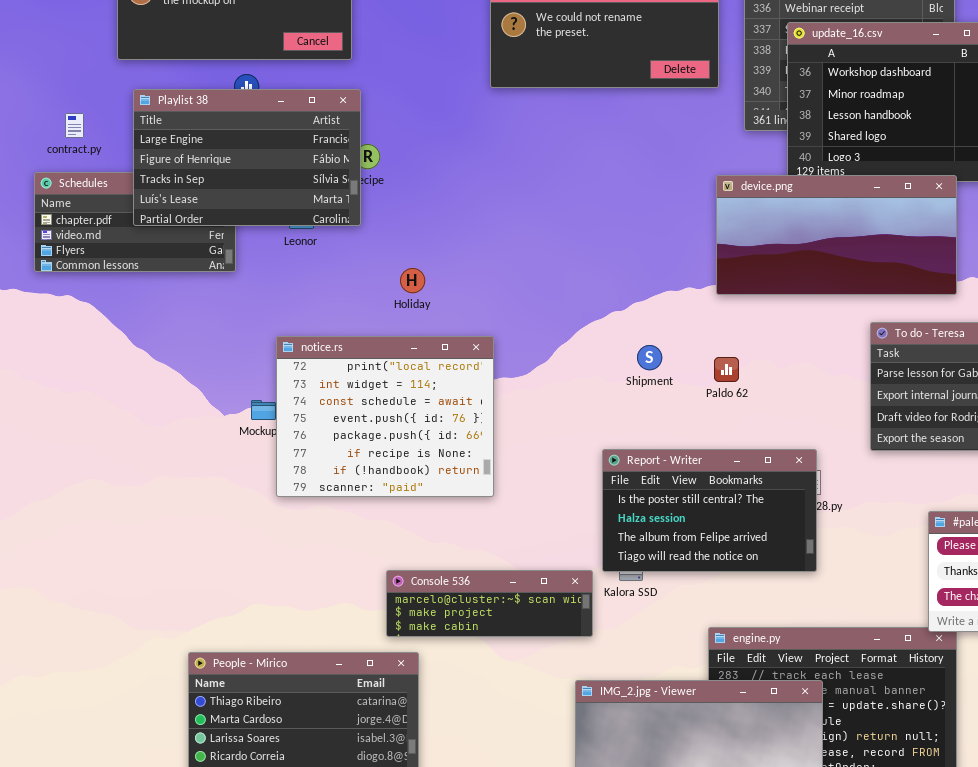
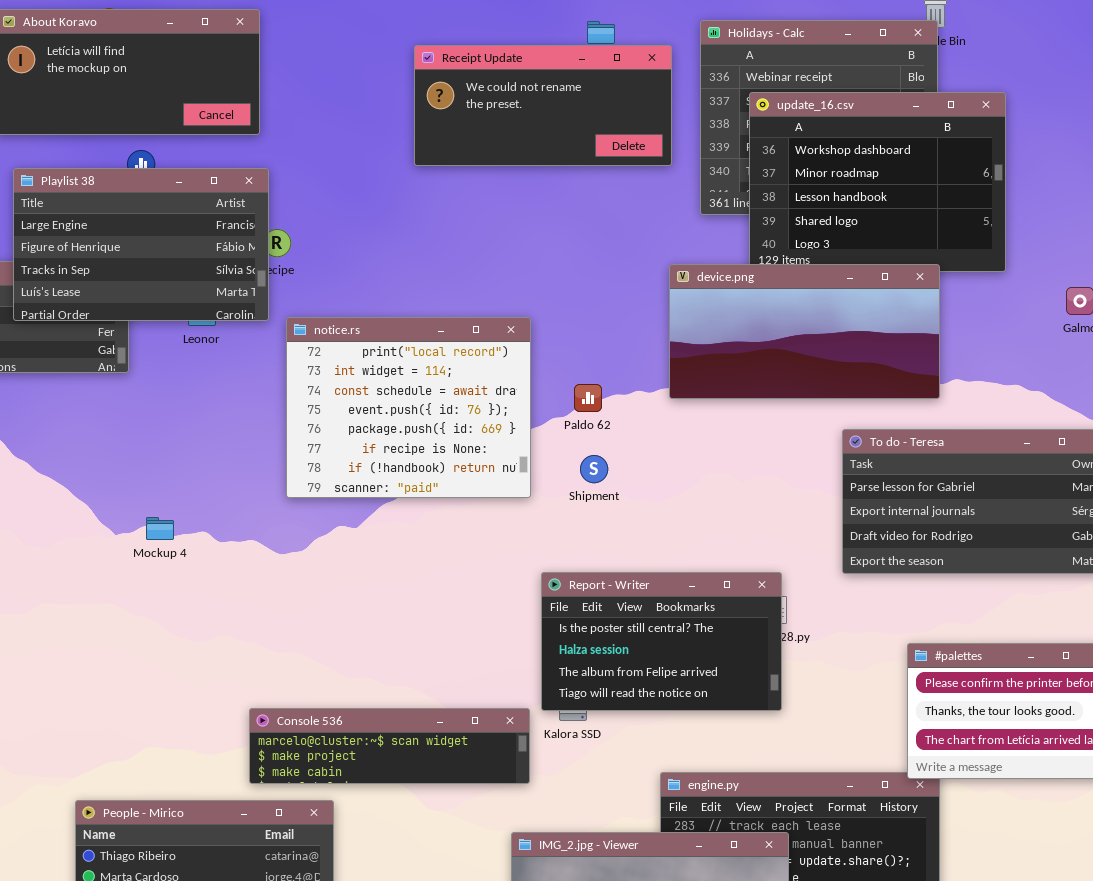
notice.rs: [276,336,494,497] -> [286,317,531,498], moved
Paldo 62: [714,357,739,382] -> [574,384,602,412], moved
Console 536: [386,570,593,637] -> [249,708,530,784], resized

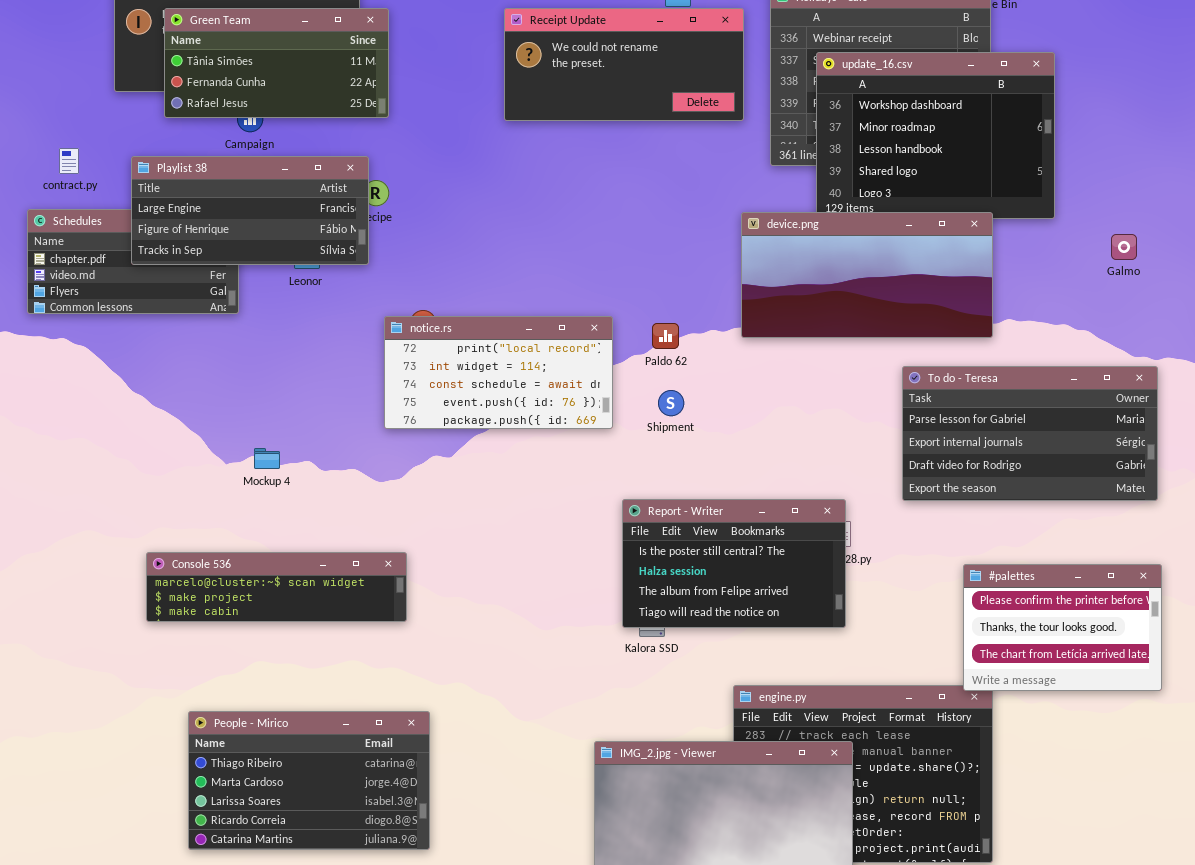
Green Team: none -> [164,8,389,118], opened
Playlist 38: [13,168,269,321] -> [131,156,369,265], resized
notice.rs: [286,317,531,498] -> [384,316,613,429], resized
Console 536: [249,708,530,784] -> [146,552,407,622], moved

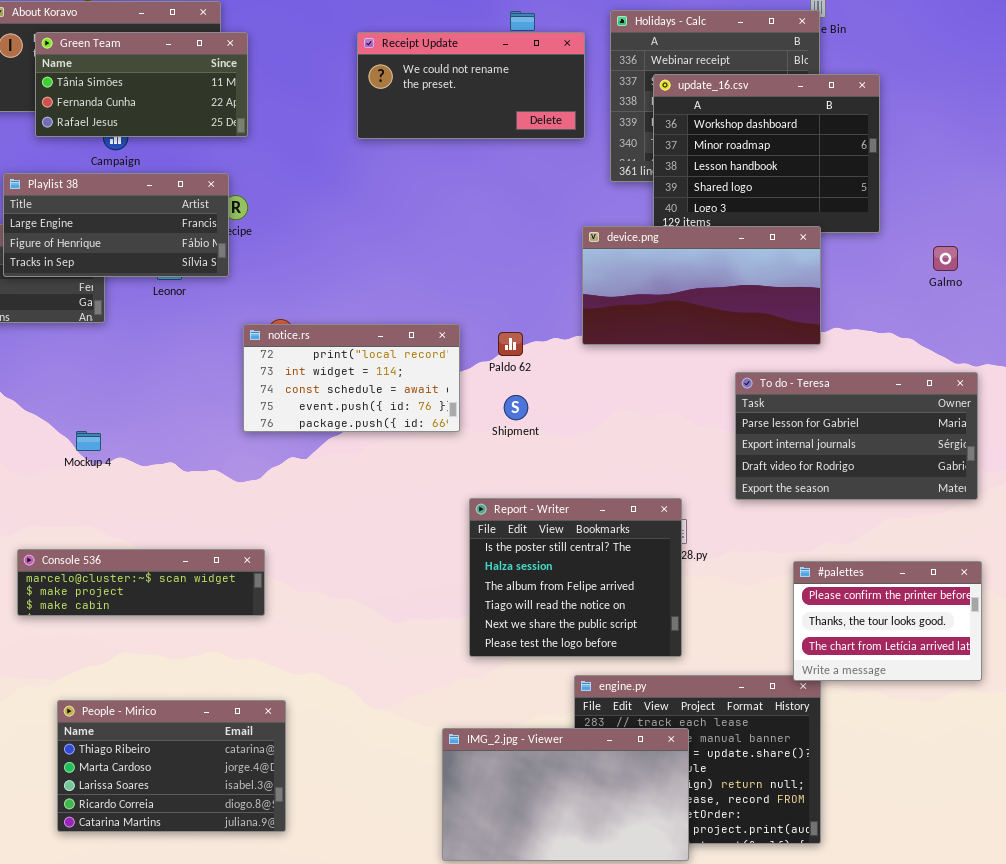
Mockup 4: [254,448,280,469] -> [76,431,101,451], moved
Report - Writer: [622,499,846,628] -> [469,498,682,657], resized

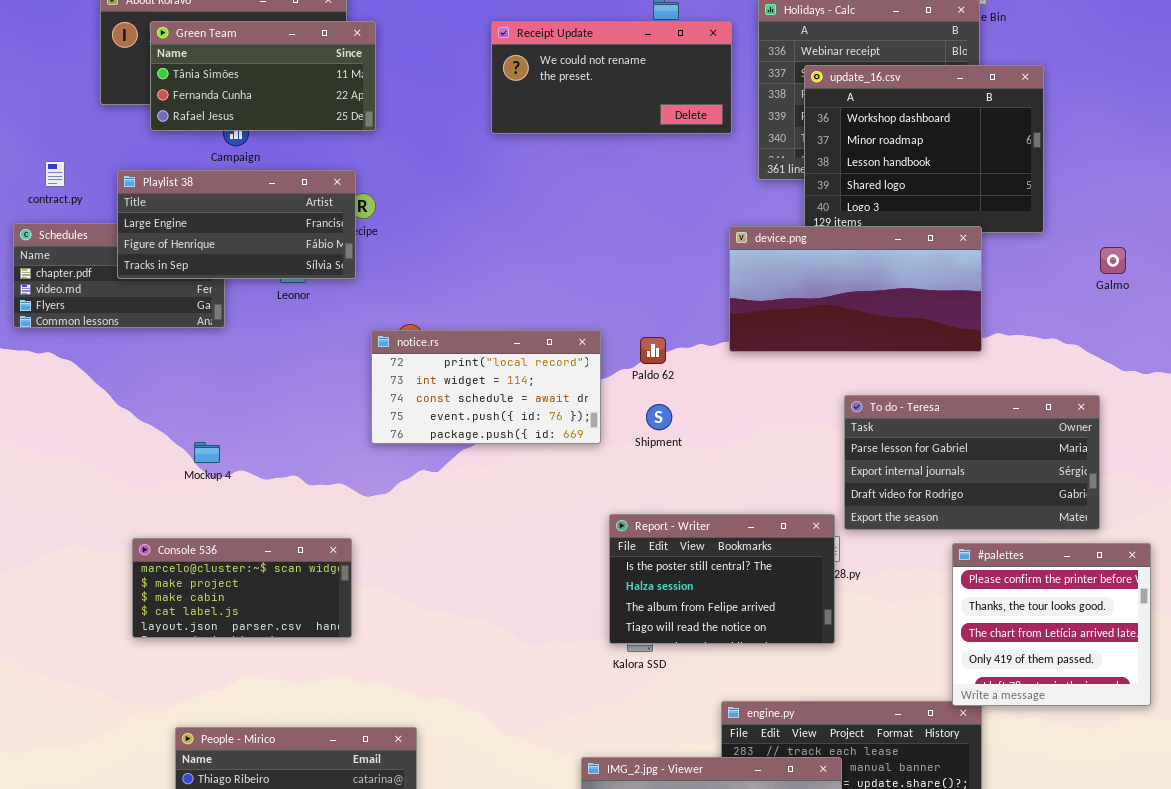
To do - Teresa: [735,372,978,500] -> [844,395,1100,530], moved
Report - Writer: [469,498,682,657] -> [609,514,835,644], resized
Console 536: [17,549,265,616] -> [132,538,352,638], resized
#palettes: [793,561,982,681] -> [952,543,1151,706], resized

